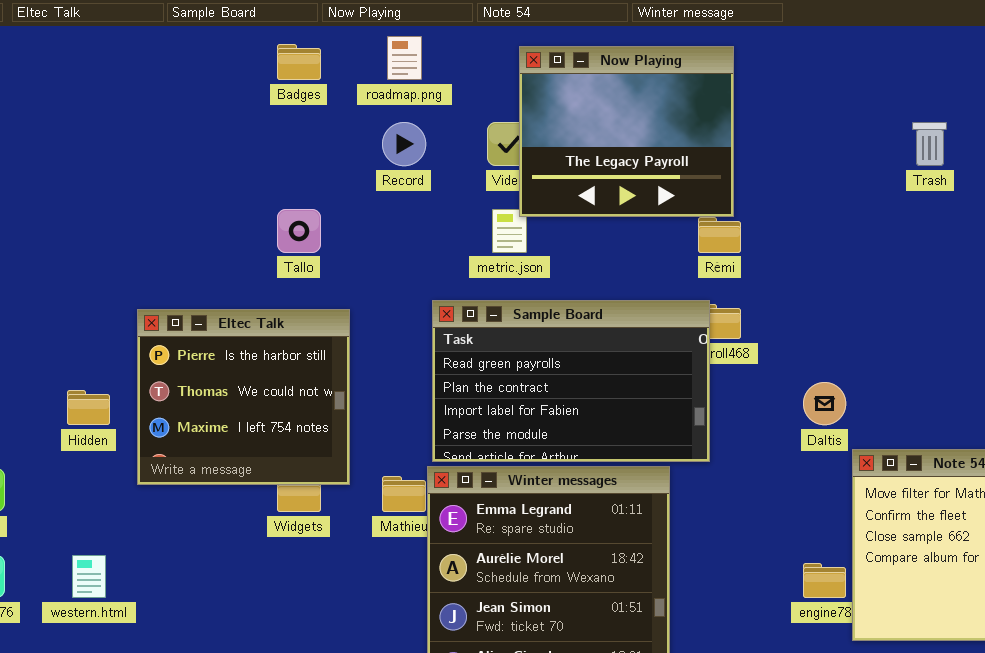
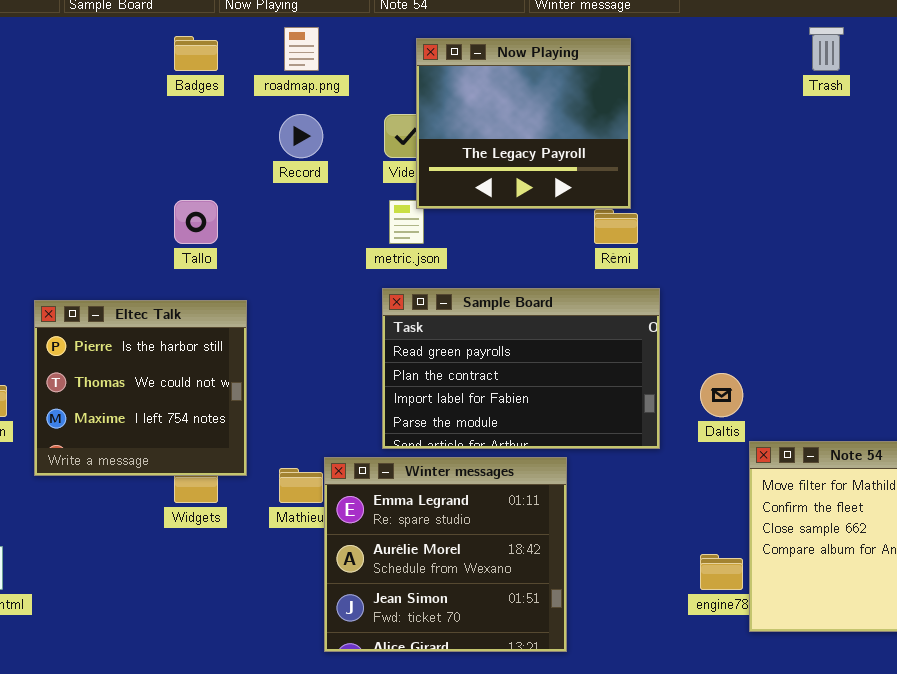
Trash: [912,122,947,166] -> [809,27,844,71], moved
Sample Board: [432,300,710,462] -> [382,288,660,449], moved

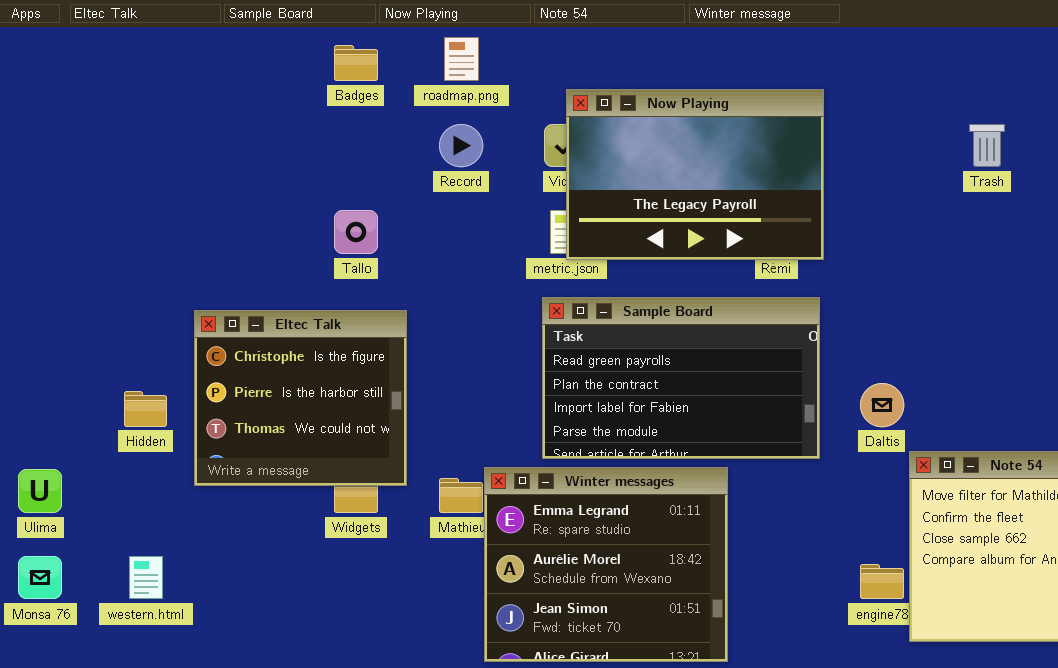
Trash: [809,27,844,71] -> [969,124,1005,167], moved
Now Playing: [416,38,631,209] -> [566,89,824,260], moved, resized
Eltec Talk: [34,300,247,476] -> [194,310,407,486], scrolled up 1 row

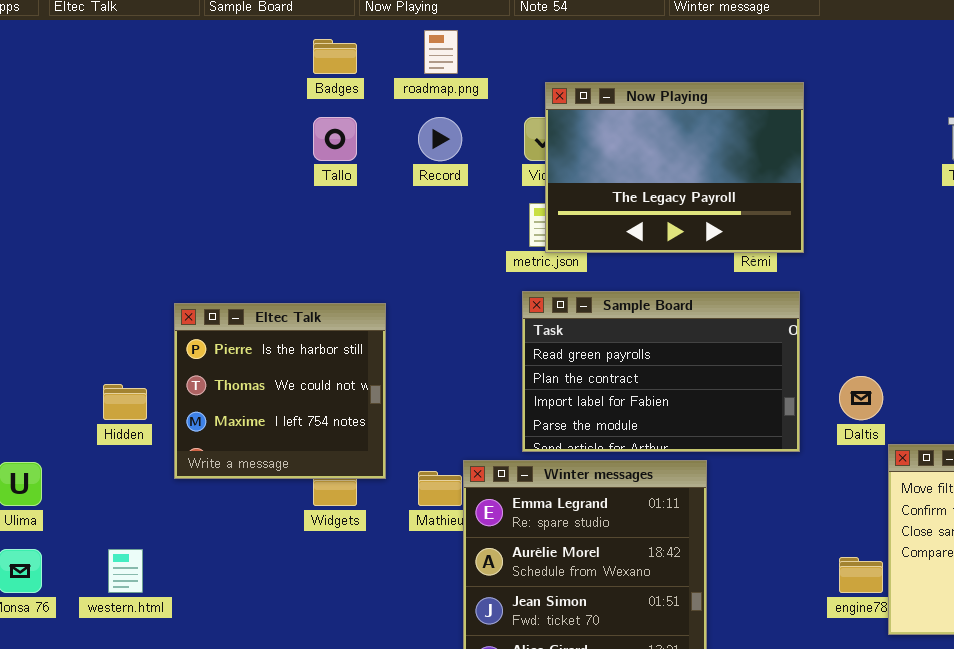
Tallo: [334,210,378,254] -> [313,117,357,161], moved
Eltec Talk: [194,310,407,486] -> [174,303,386,479], scrolled down 1 row

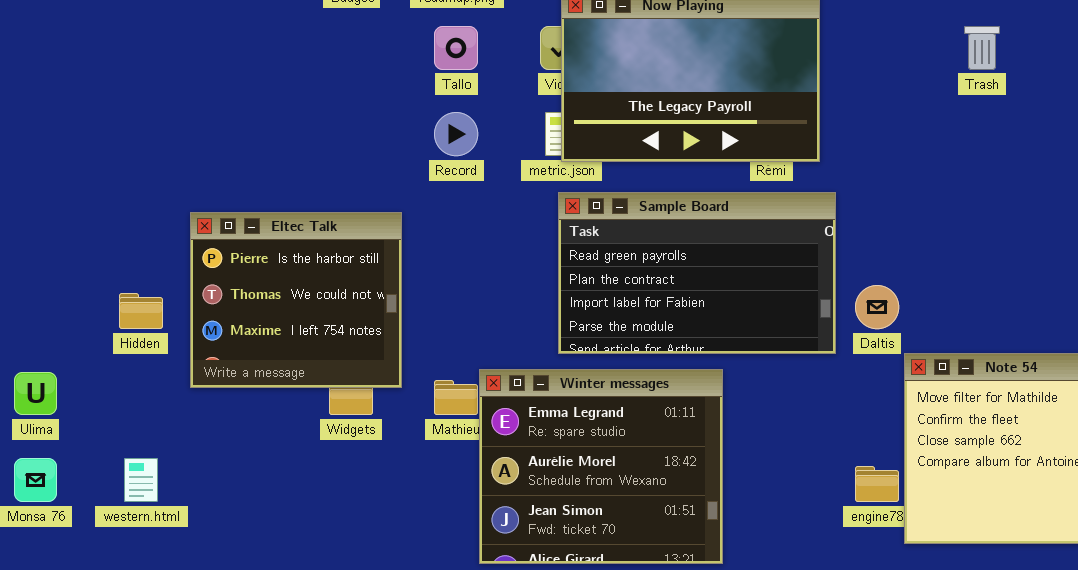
Tallo: [313,117,357,161] -> [434,26,478,70], moved
Record: [418,117,462,161] -> [434,112,478,156], moved
Sample Board: [522,291,800,452] -> [558,192,836,354], moved

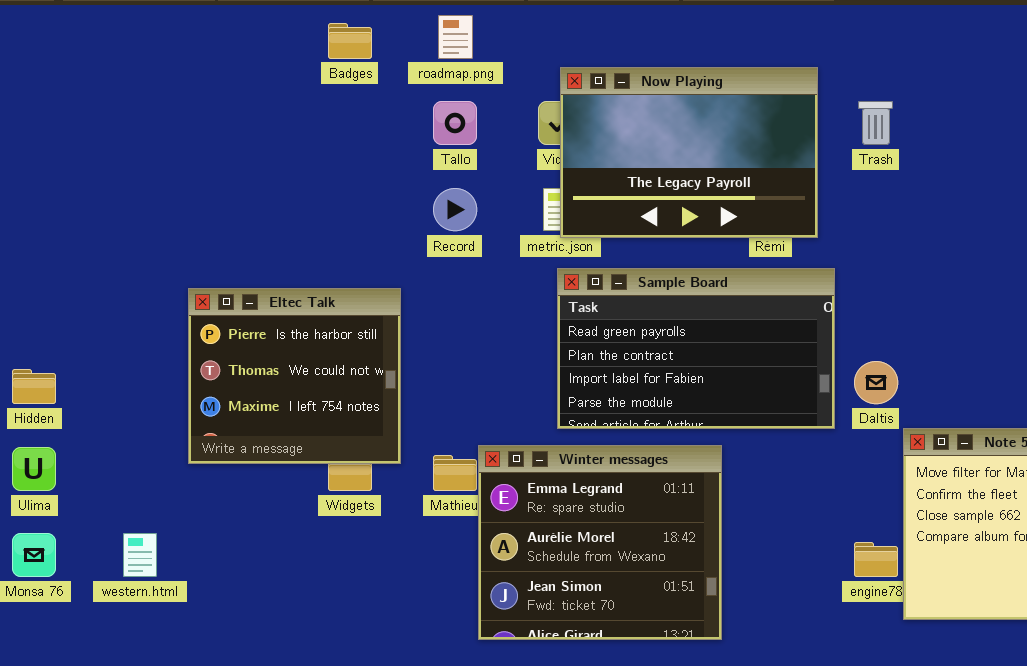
Trash: [964,26,1000,70] -> [858,101,893,145], moved
Hidden: [119,293,163,329] -> [12,369,56,404], moved

